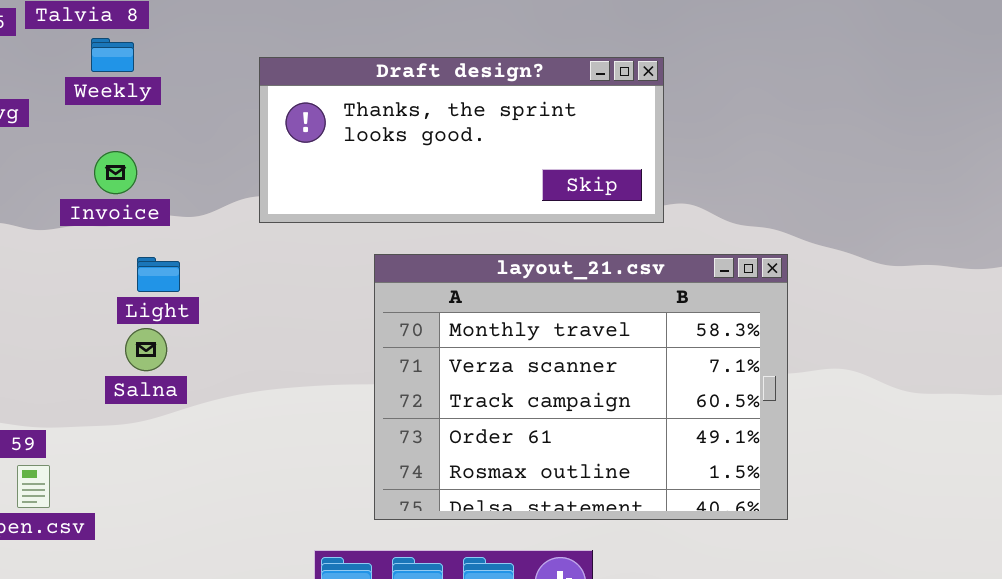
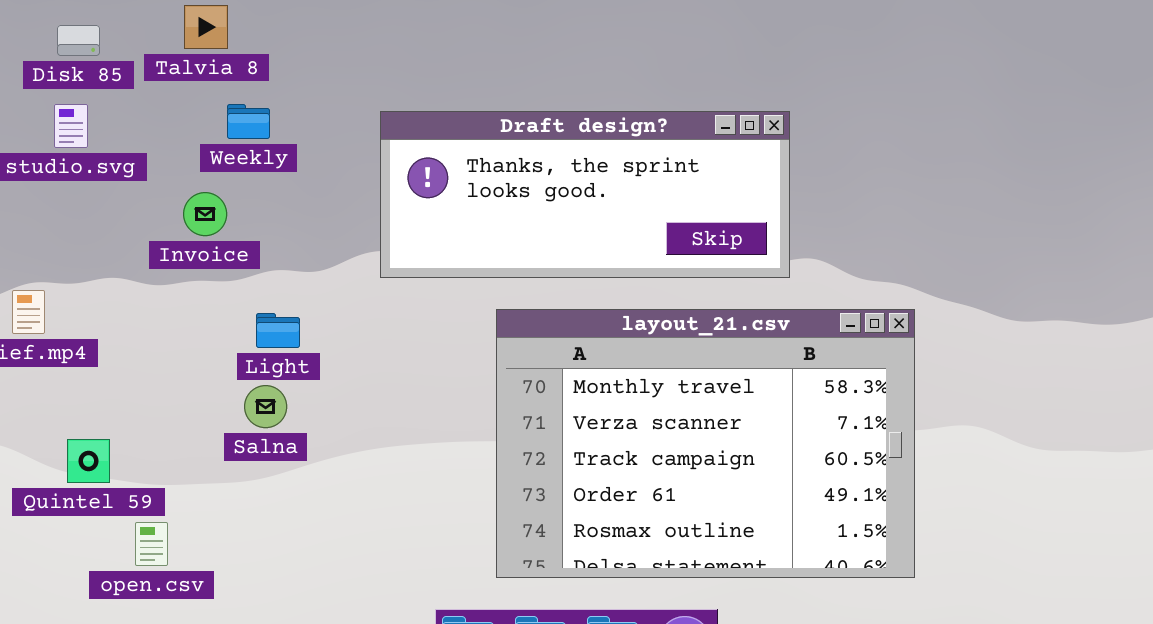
Weekly: [91,38,134,72] -> [227,104,270,139], moved
Invoice: [94,151,137,194] -> [183,192,227,236], moved

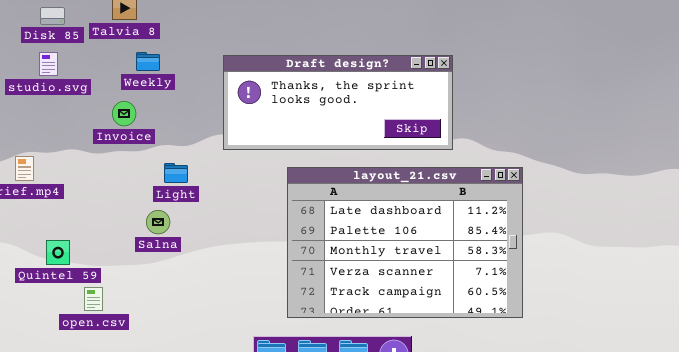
layout_21.csv: [496,309,915,578] -> [287,167,523,318], scrolled up 2 rows
Light: [256,313,300,348] -> [164,163,188,183], moved

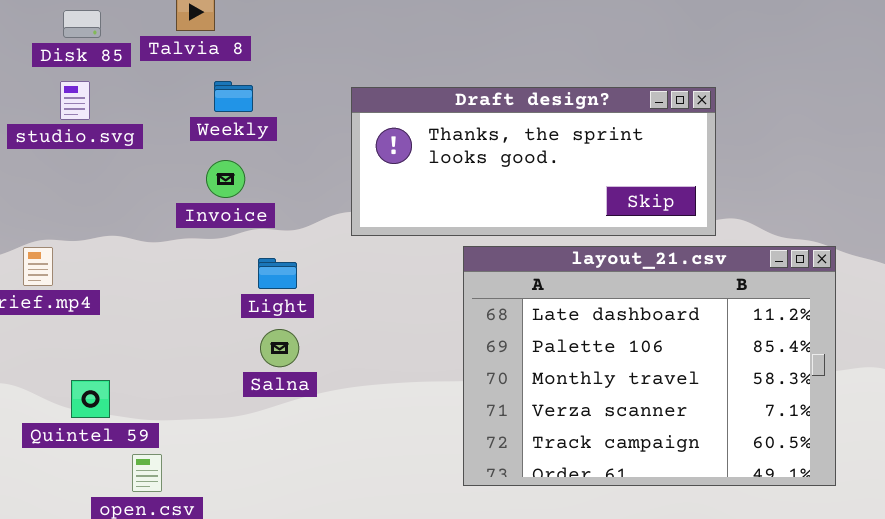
Invoice: [112,101,136,126] -> [206,160,245,198], moved
layout_21.csv: [287,167,523,318] -> [463,246,836,486], moved
Salna: [146,210,170,234] -> [260,329,299,367], moved

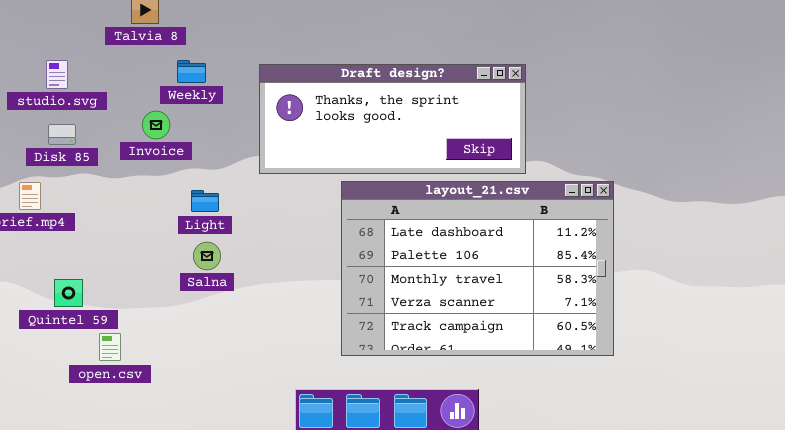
Disk 85: [63,10,101,38] -> [48,124,76,145], moved
Weekly: [214,81,253,112] -> [177,60,206,83], moved
Invoice: [206,160,245,198] -> [142,111,170,139], moved

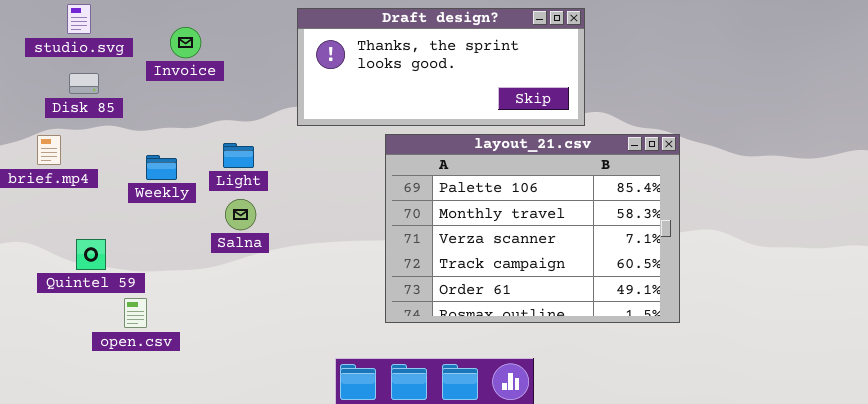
Weekly: [177,60,206,83] -> [146,155,177,180], moved
Invoice: [142,111,170,139] -> [170,27,201,58], moved
layout_21.csv: [341,181,614,356] -> [385,134,680,323], scrolled down 1 row

